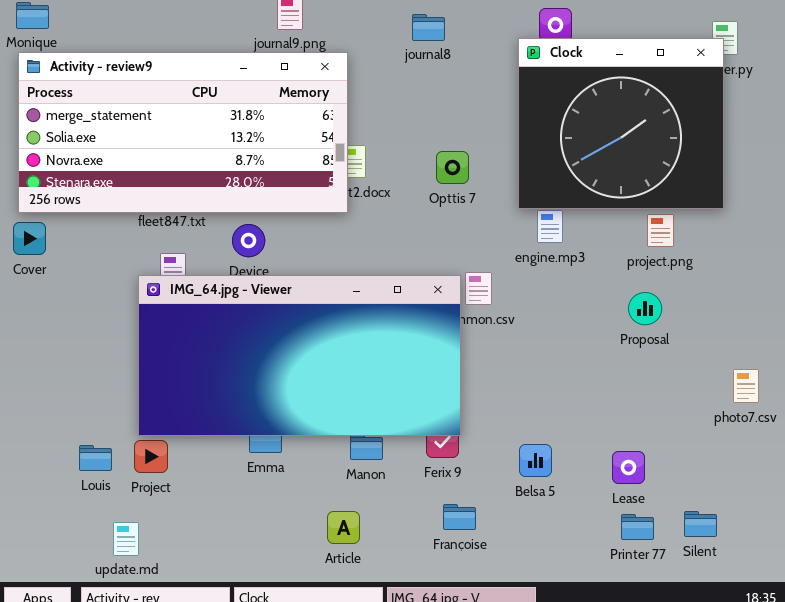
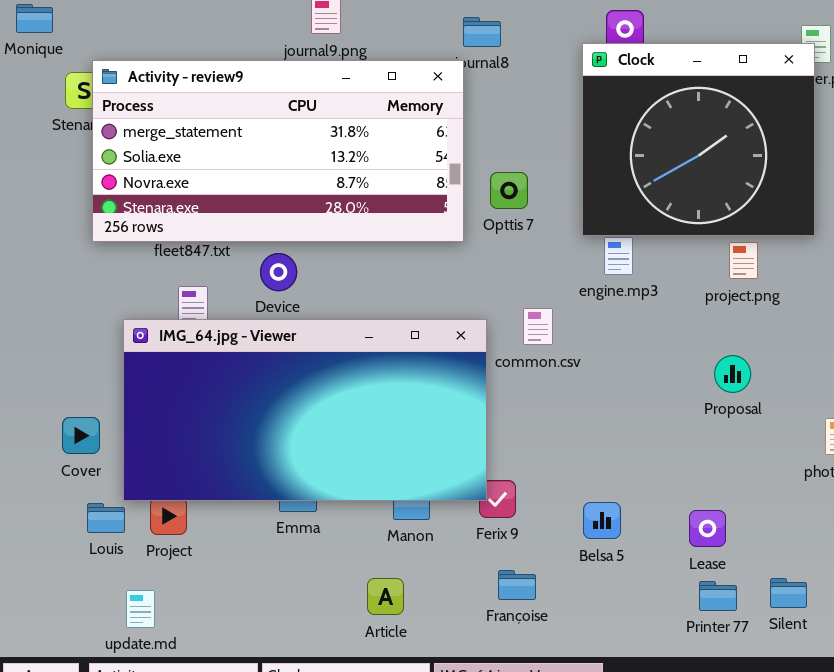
Activity - review9: [18,52,348,213] -> [92,60,464,242], moved
Cover: [13,222,46,255] -> [62,417,100,454], moved
IMG_64.jpg - Viewer: [138,275,461,436] -> [123,319,487,501], moved
Proposal: [628,292,662,325] -> [714,355,751,393], moved

